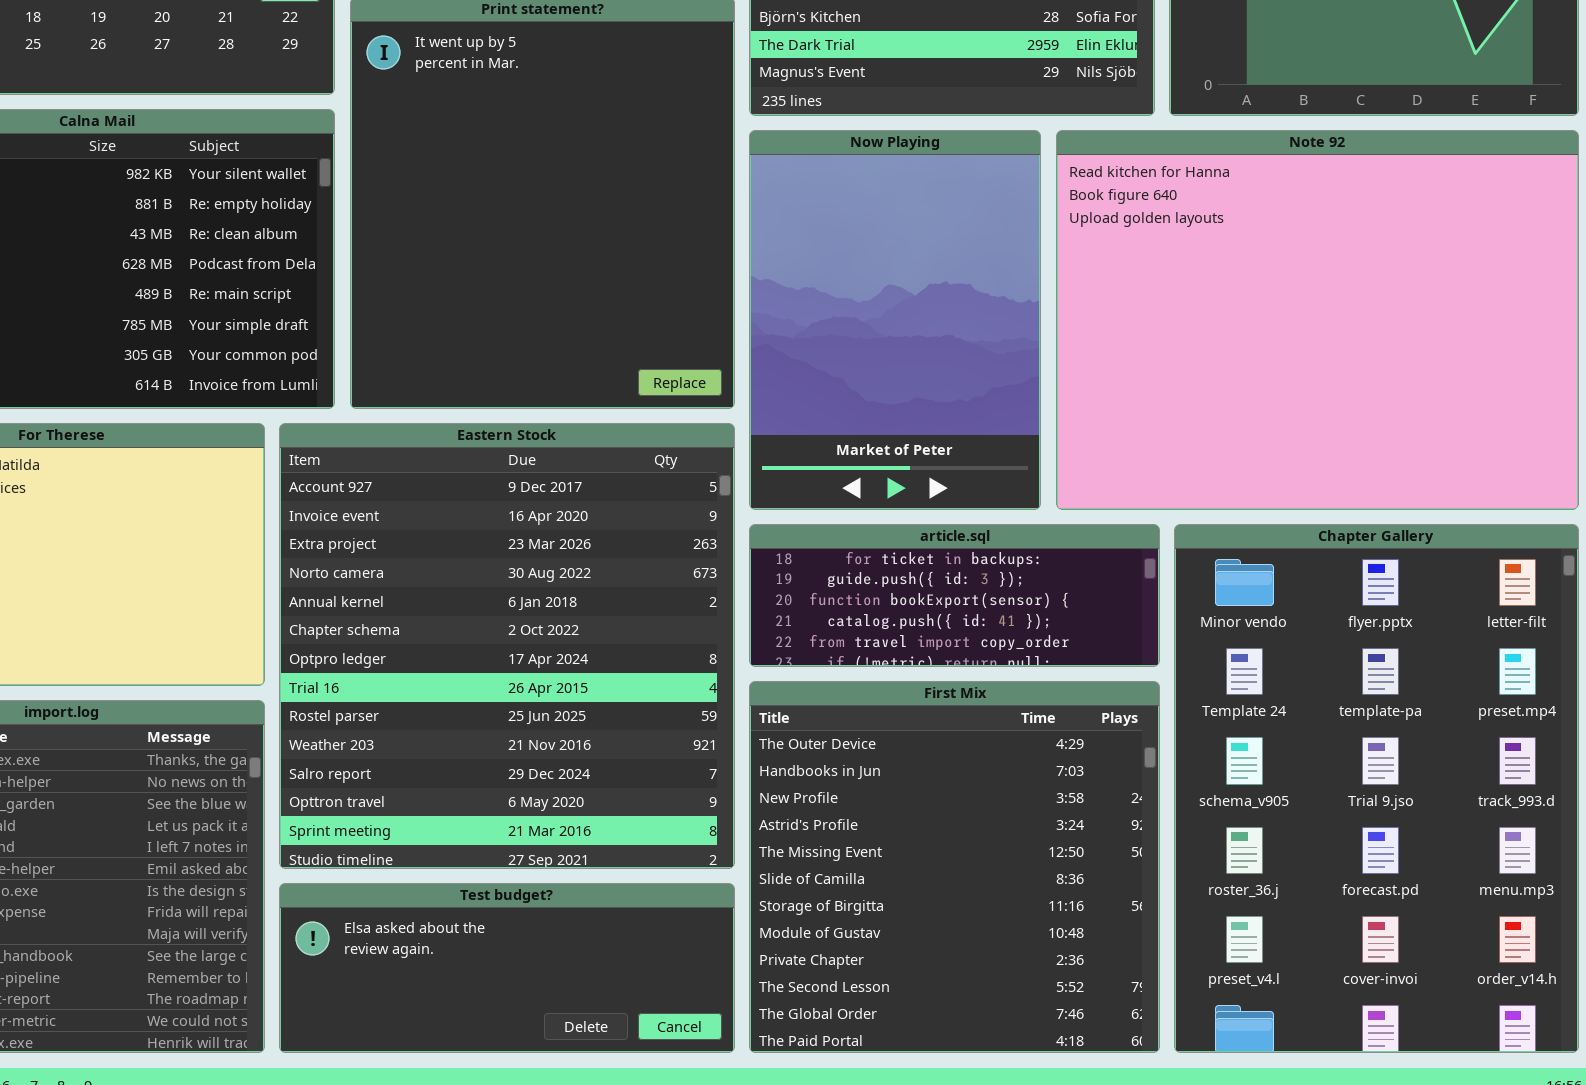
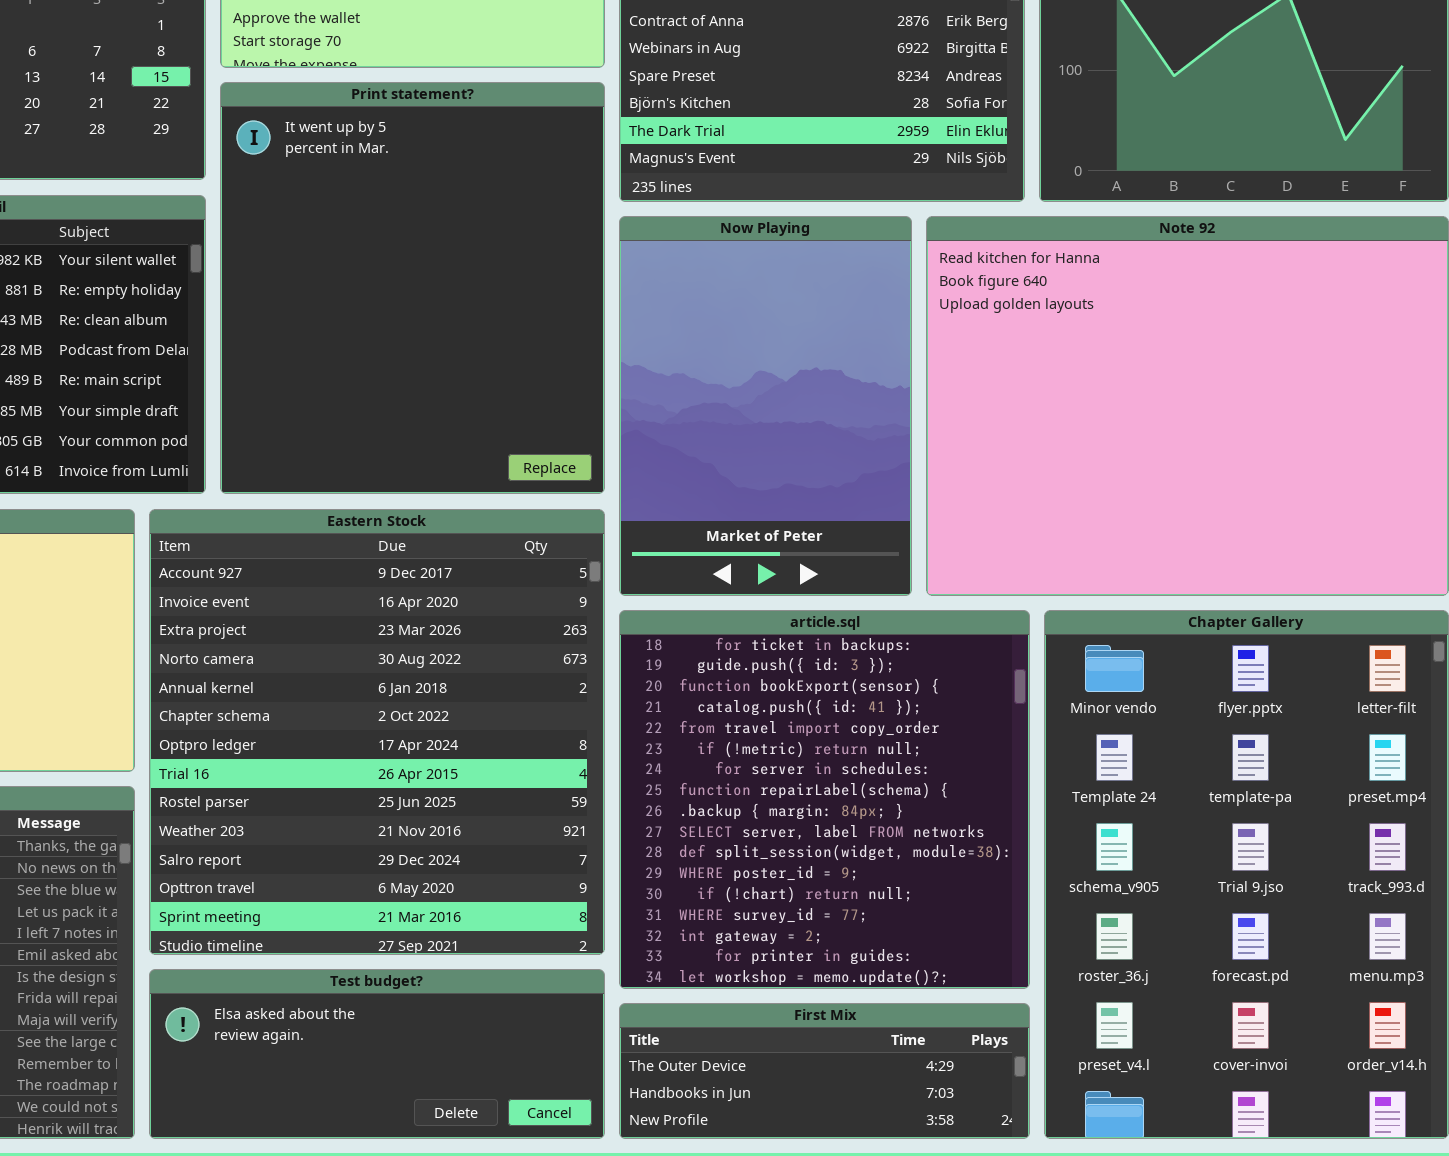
article.sql: [749,524,1160,667] -> [619,610,1030,989], resized
First Mix: [749,681,1160,1053] -> [619,1003,1030,1139], resized

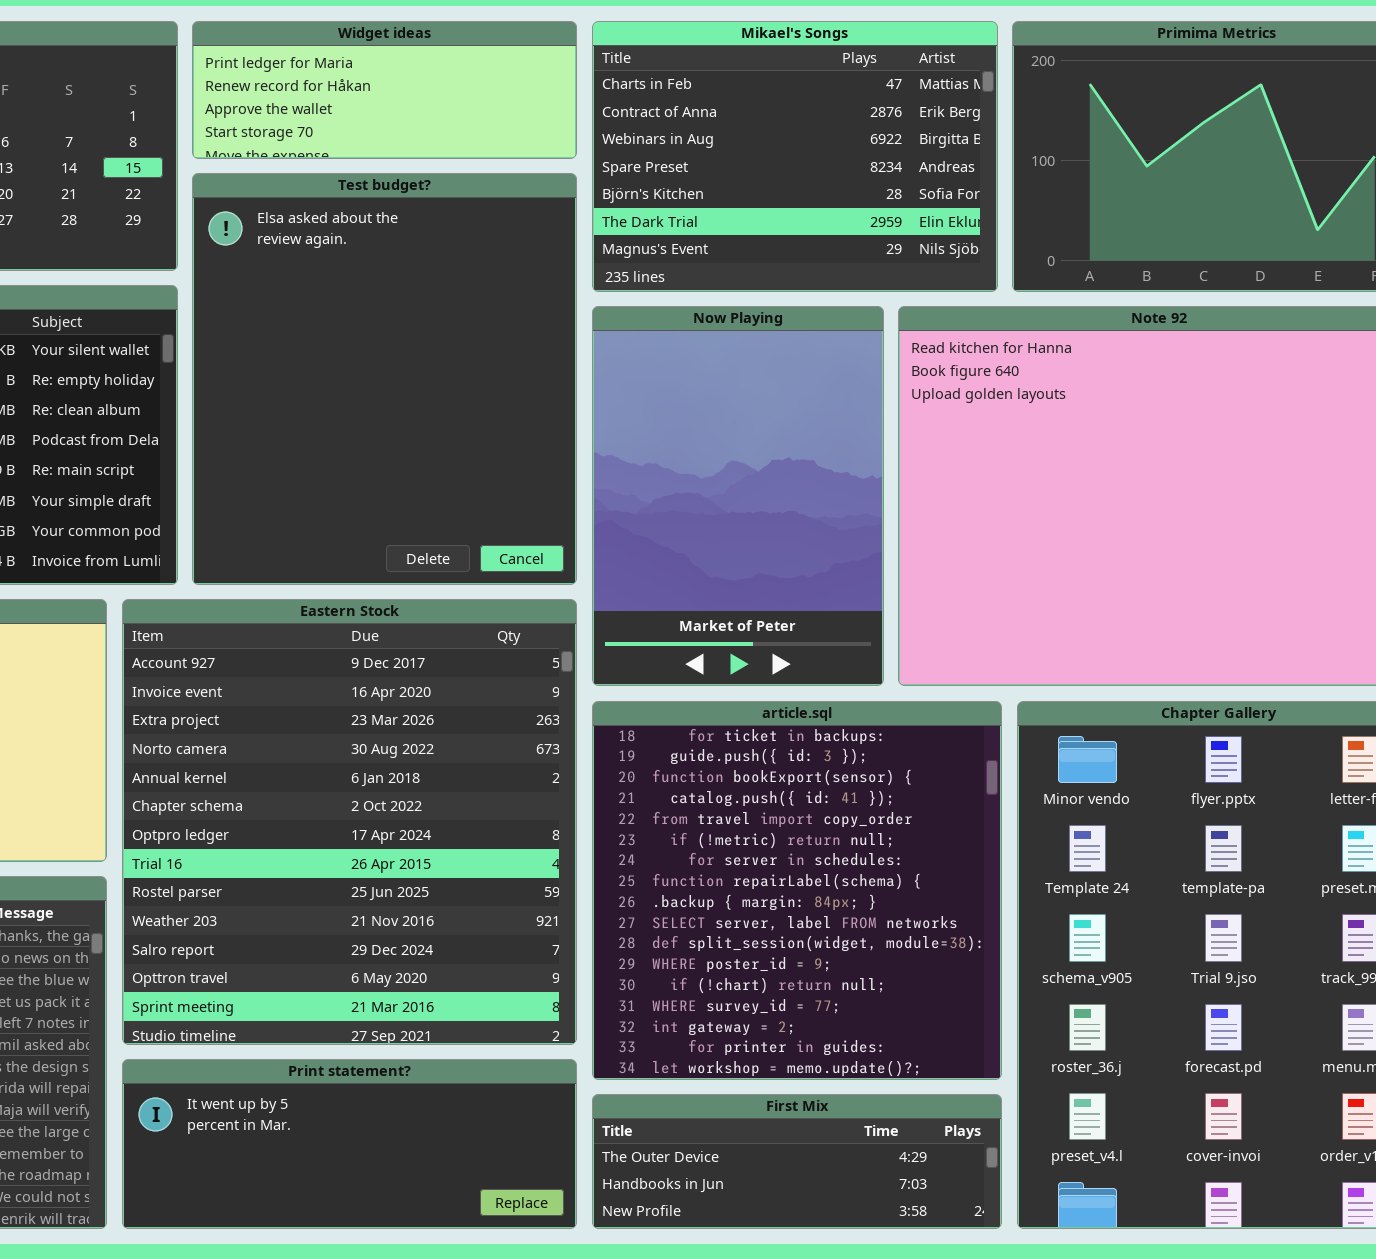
Print statement?: [220,82,605,494] -> [122,1059,577,1229], moved, resized
Test budget?: [149,969,605,1139] -> [192,173,577,585], moved, resized

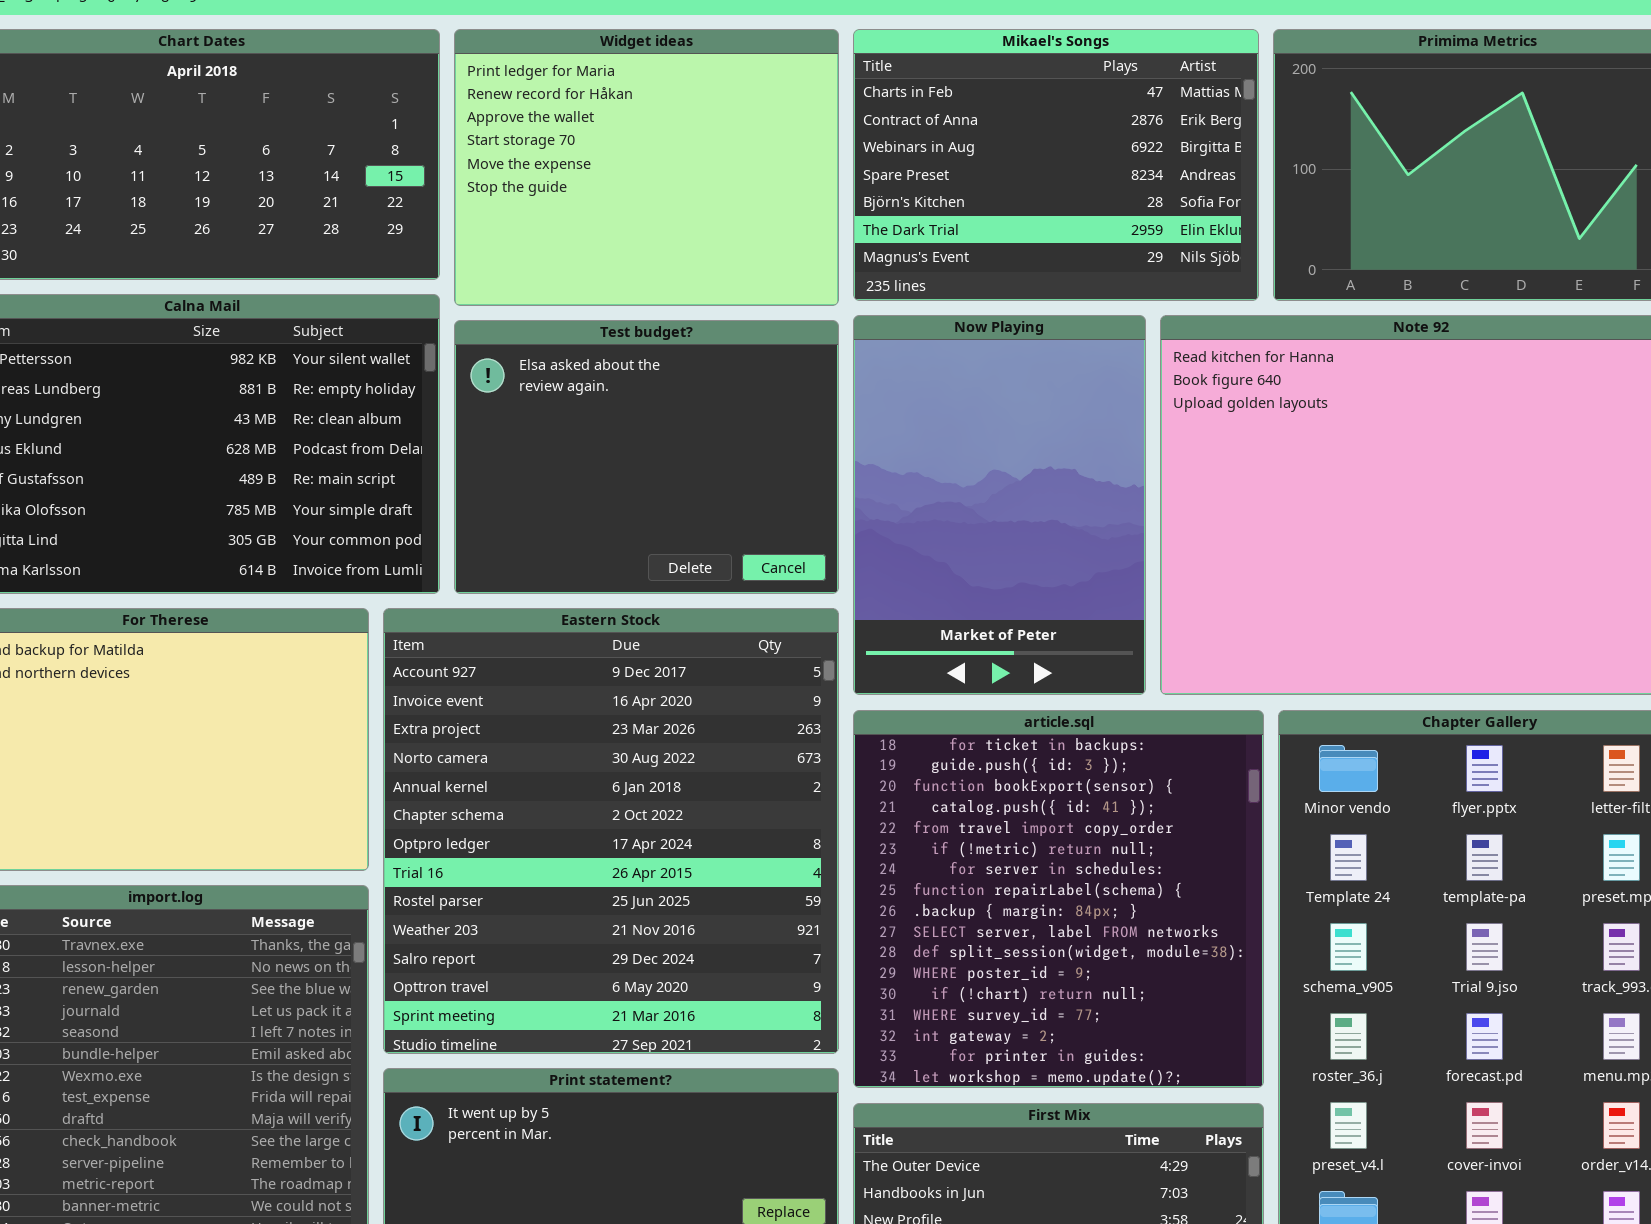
Widget ideas: [192,21,577,159] -> [454,29,839,306], resized
Test budget?: [192,173,577,585] -> [454,320,839,594], resized

